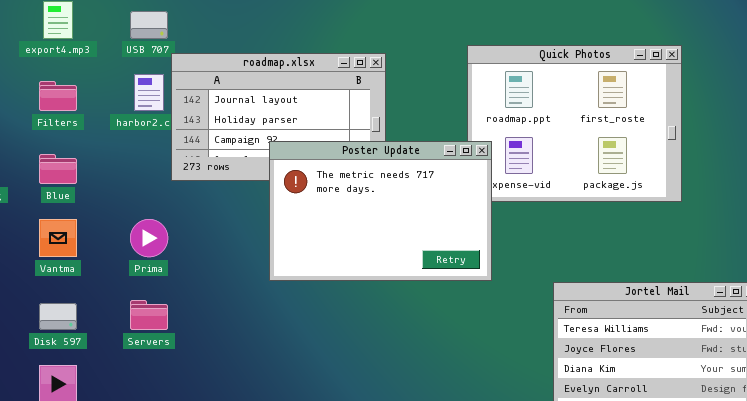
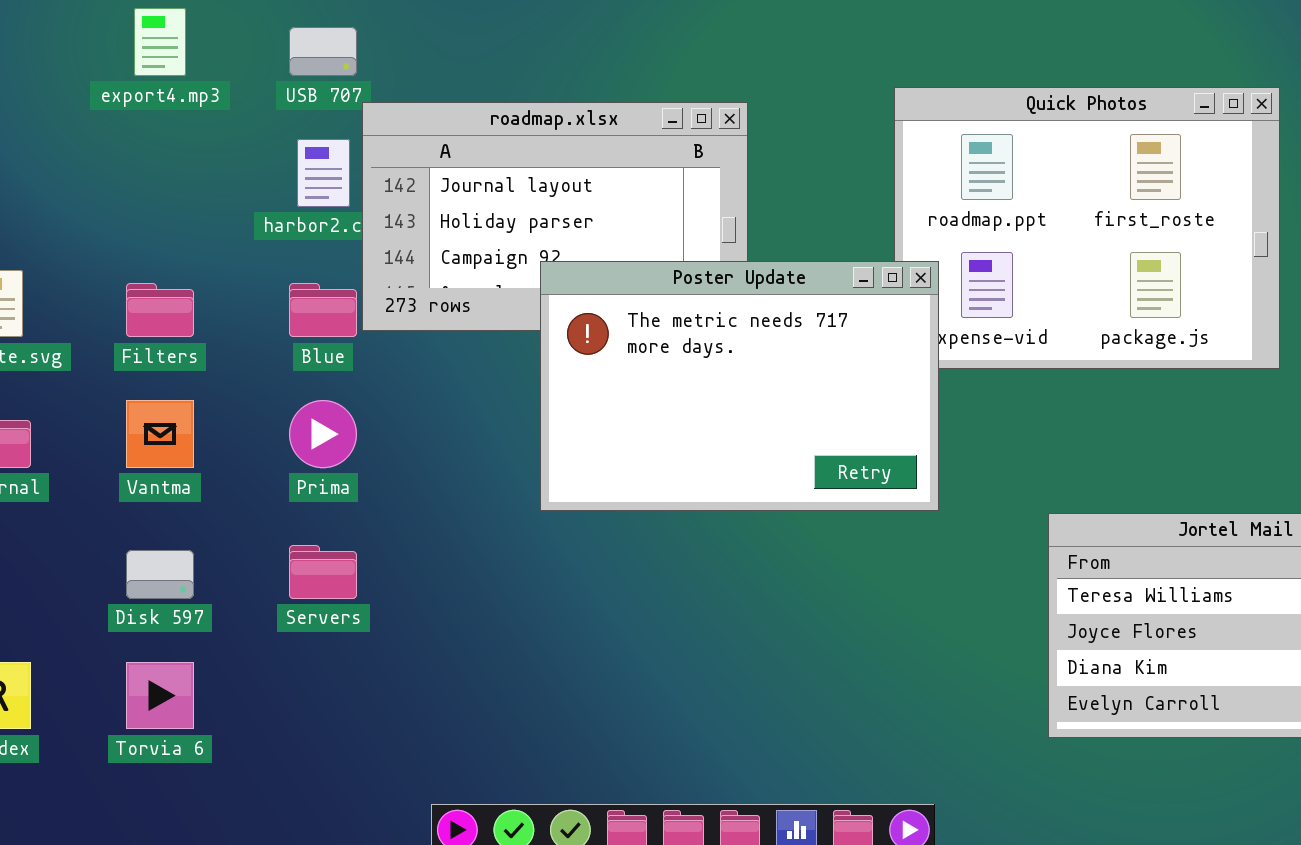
Filters: [39,81,77,111] -> [126,283,194,337], moved
Blue: [39,154,77,184] -> [289,283,357,337], moved

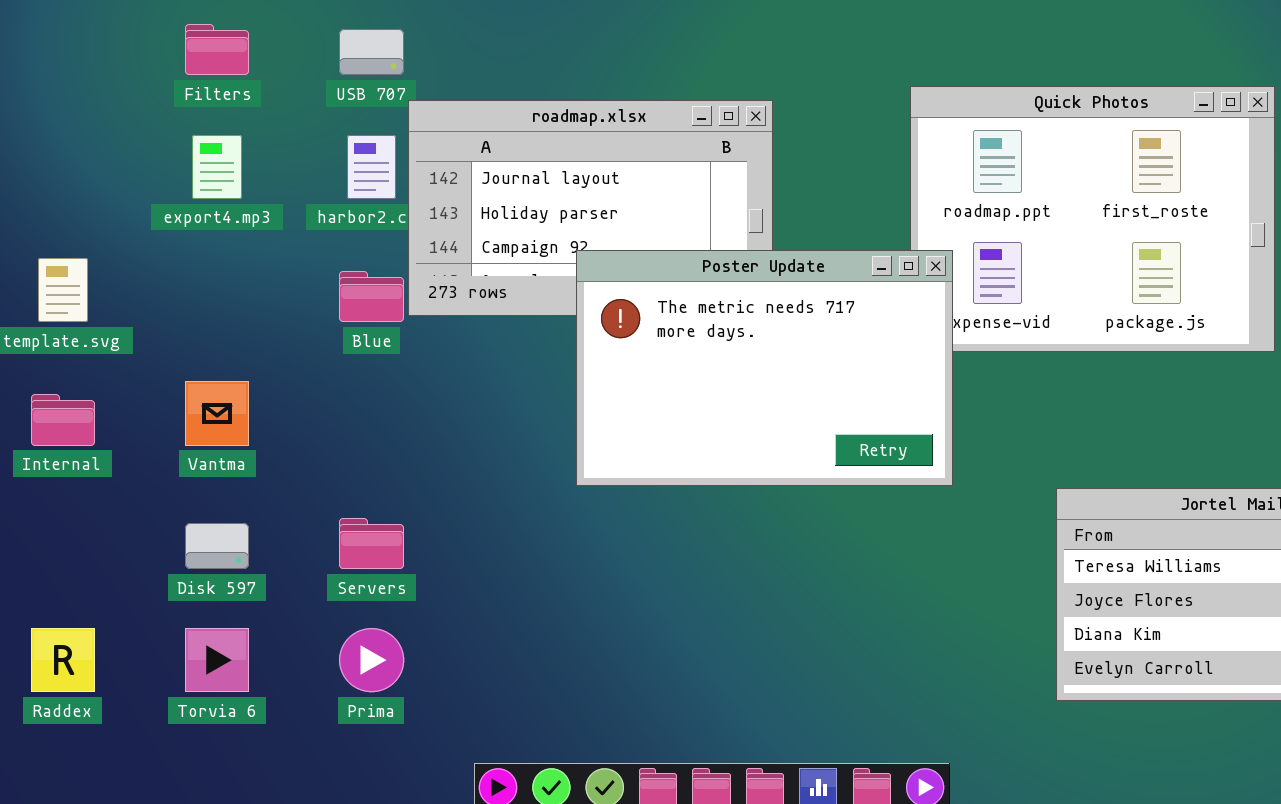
export4.mp3: [134,8,186,76] -> [192,135,242,199], moved
Filters: [126,283,194,337] -> [185,24,249,75], moved
Prima: [289,400,357,468] -> [339,628,404,692], moved

